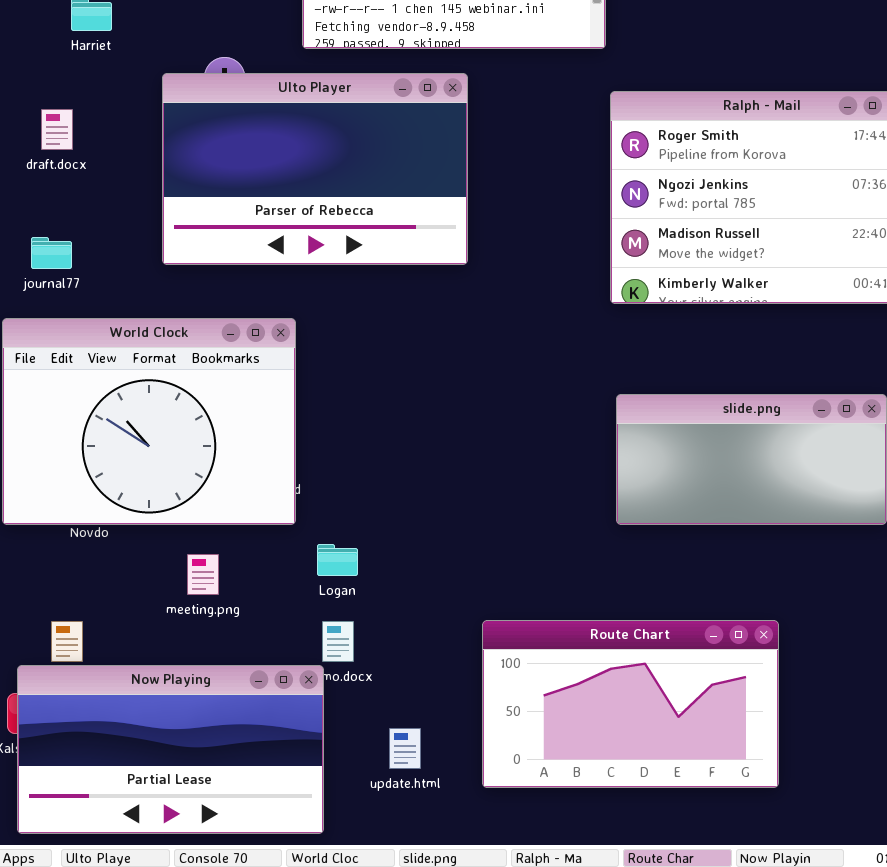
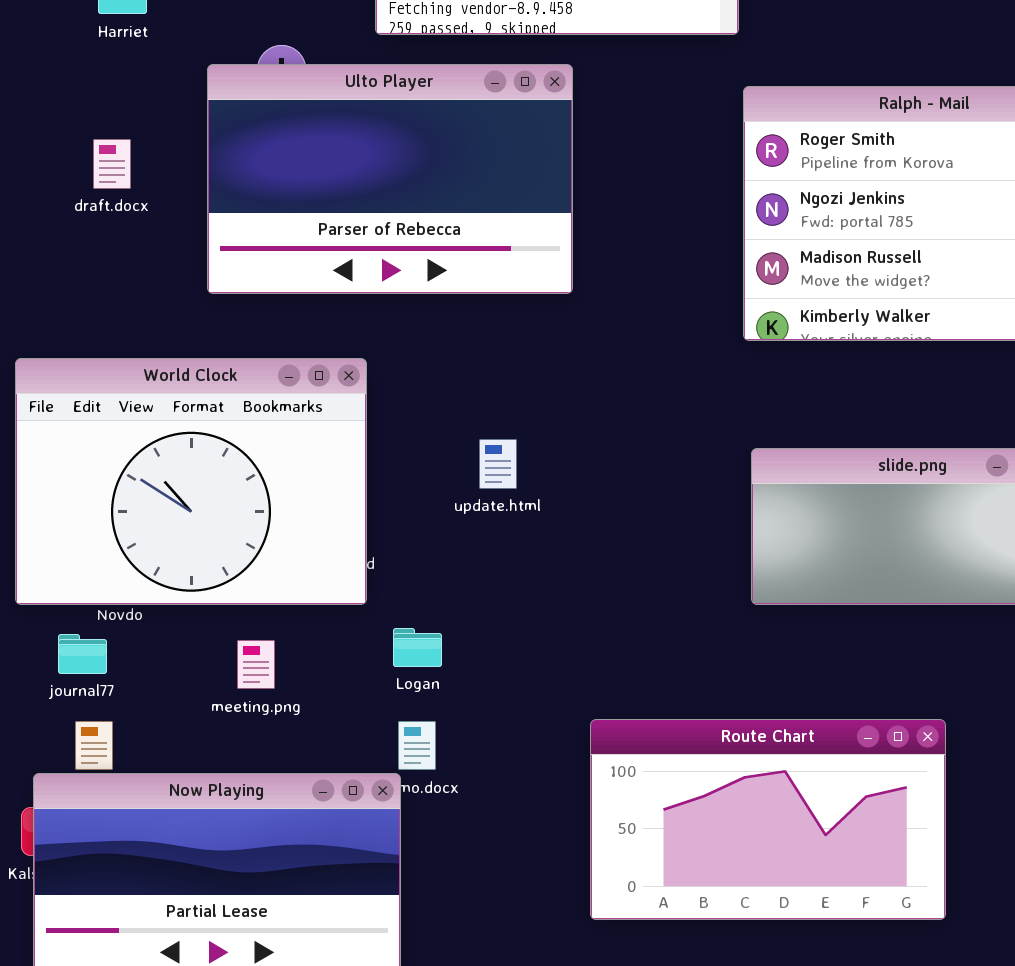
draft.docx: [41,109,73,150] -> [93,139,131,189], moved
journal77: [31,237,72,269] -> [58,634,107,674], moved
update.html: [389,728,421,769] -> [479,439,517,489], moved

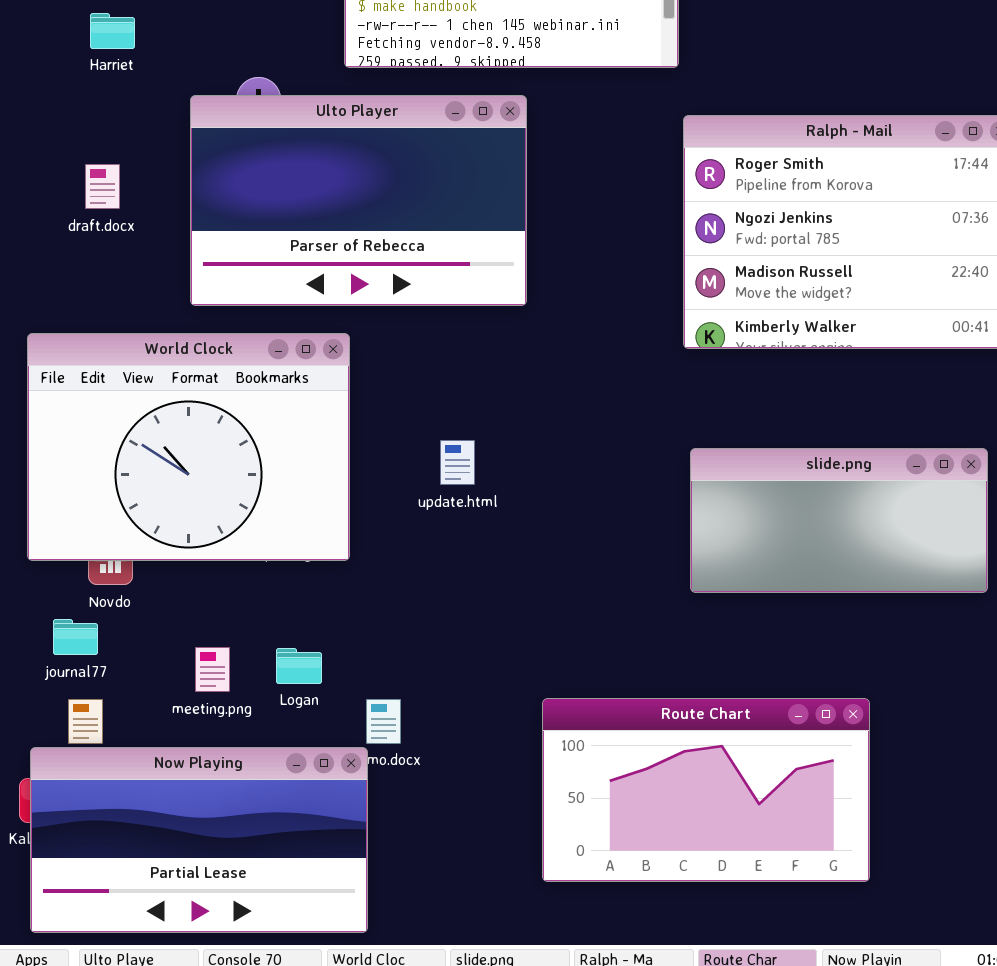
World Clock: [15,358,367,605] -> [27,333,350,561], moved
Logan: [393,628,442,667] -> [276,648,322,684], moved
meeting.png: [237,640,275,689] -> [195,647,230,692], moved

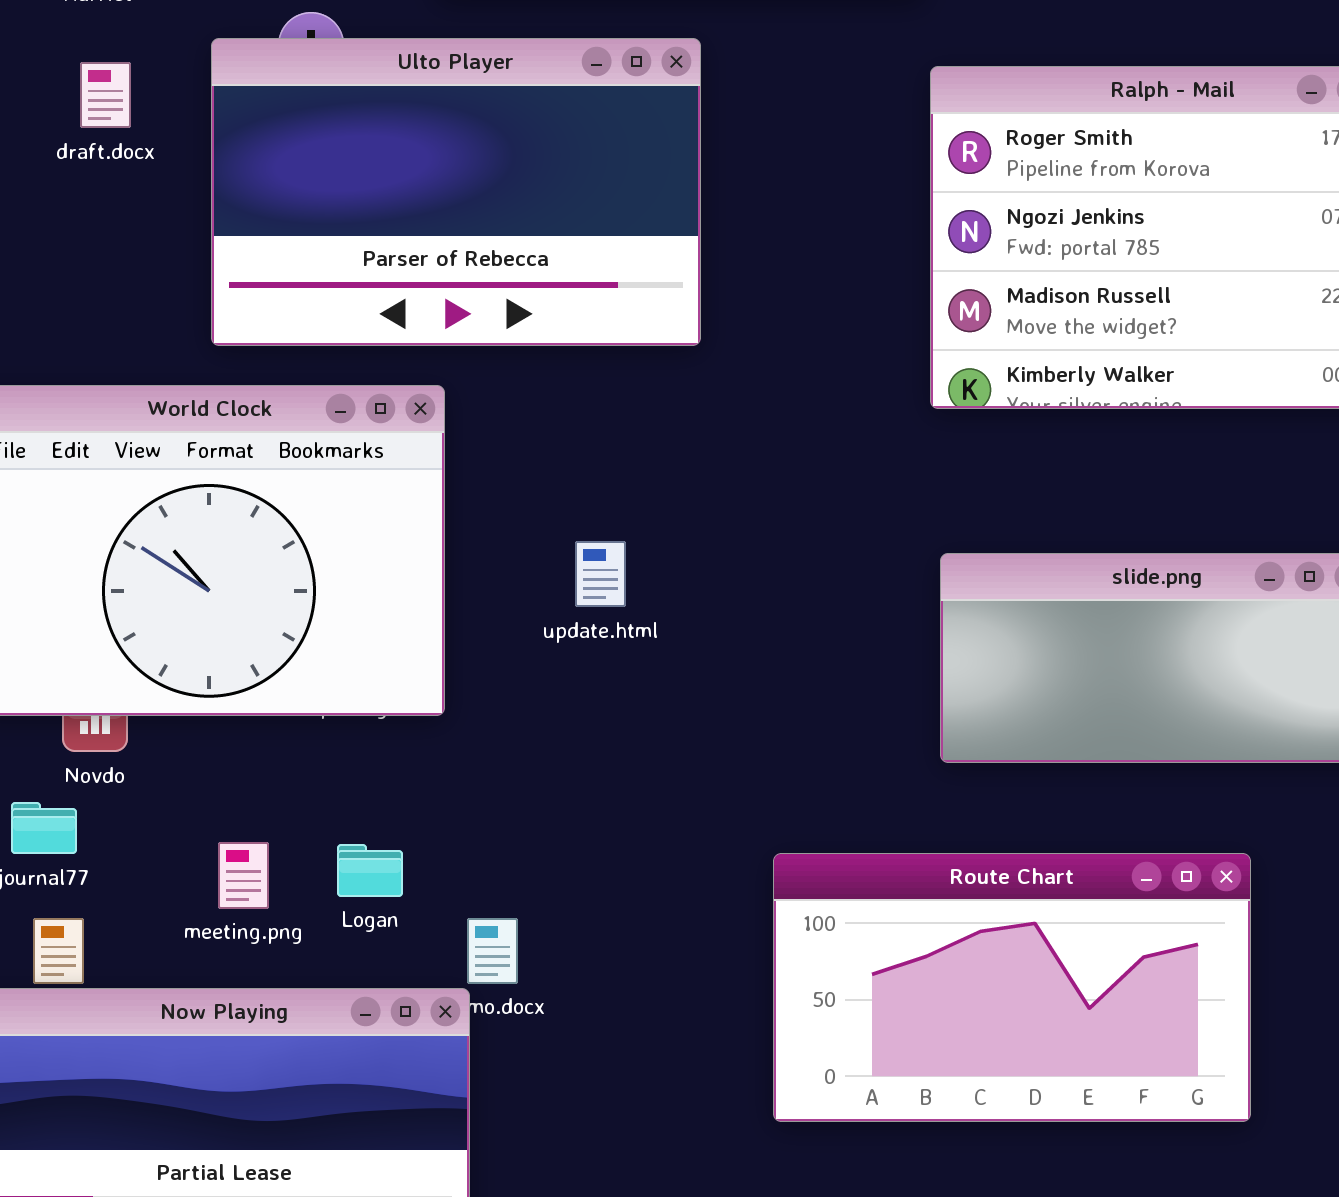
draft.docx: [85,164,120,209] -> [80,62,131,128], moved
Route Chart: [542,698,870,882] -> [773,853,1251,1122], moved

